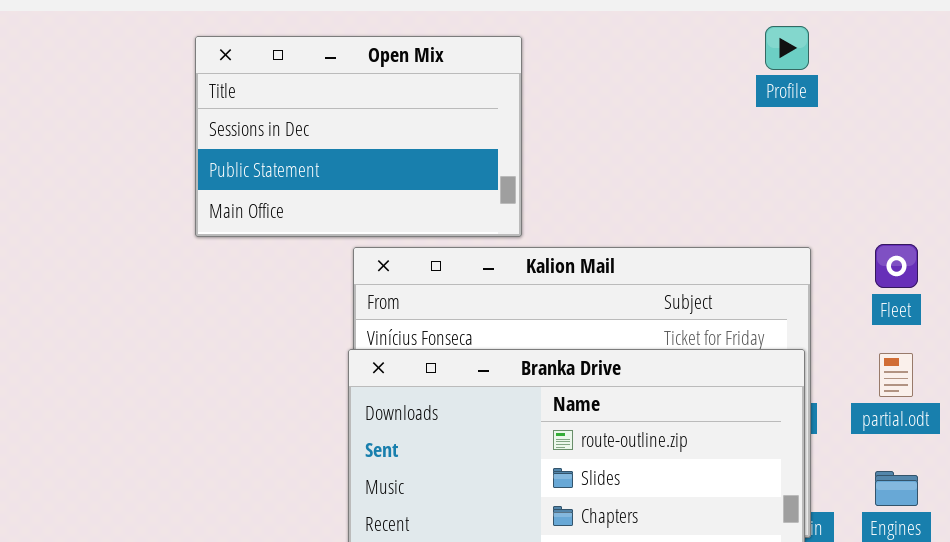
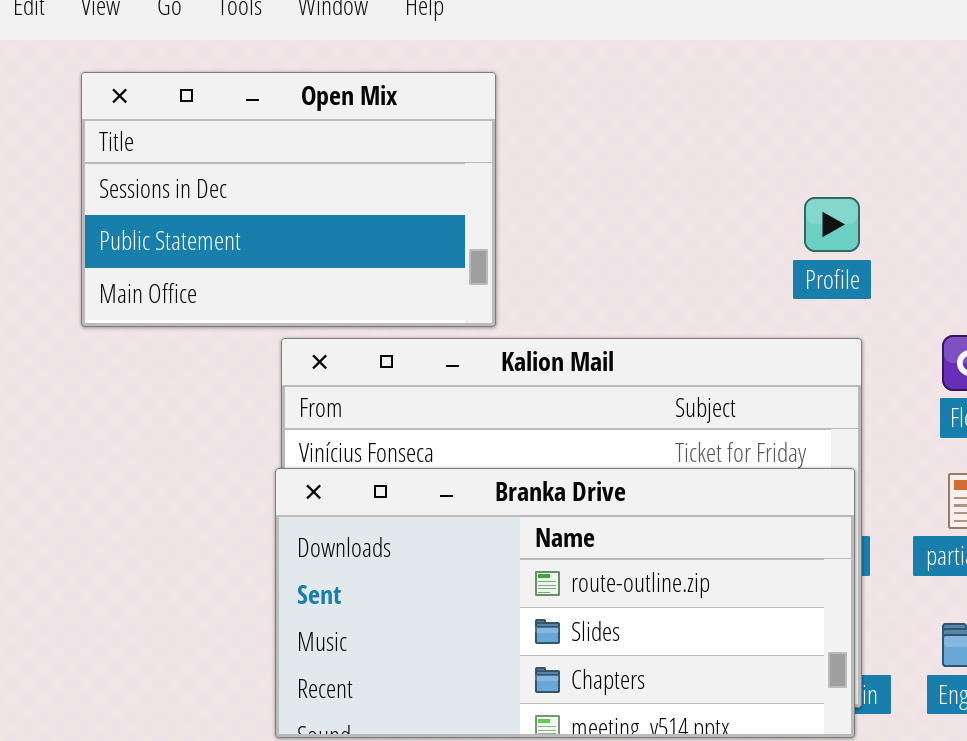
Profile: [765,26,809,70] -> [804,197,860,252], moved

